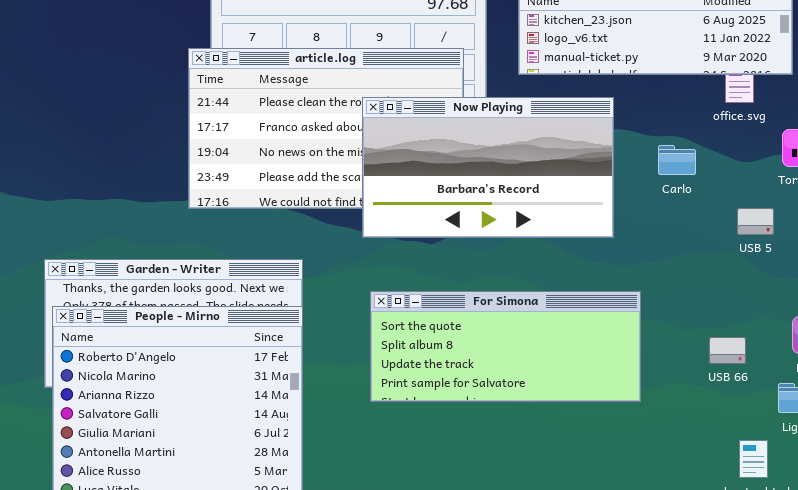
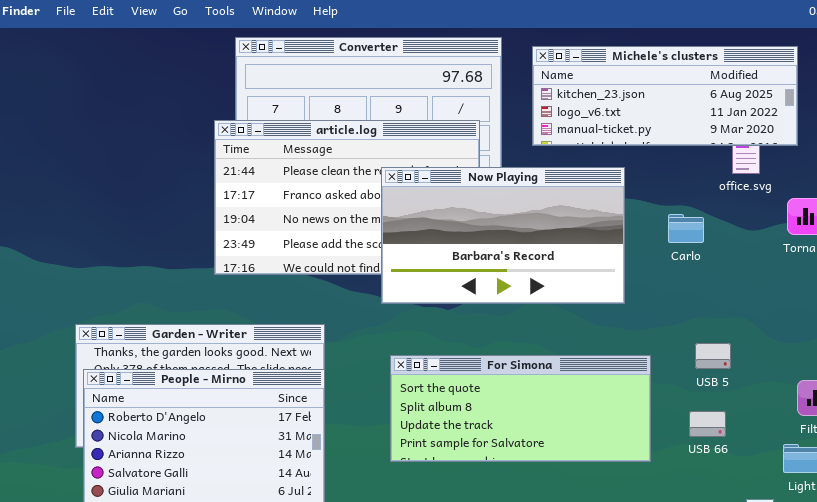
USB 5: [737,208,774,235] -> [695,343,731,369], moved
USB 66: [709,337,746,364] -> [689,411,726,437], moved

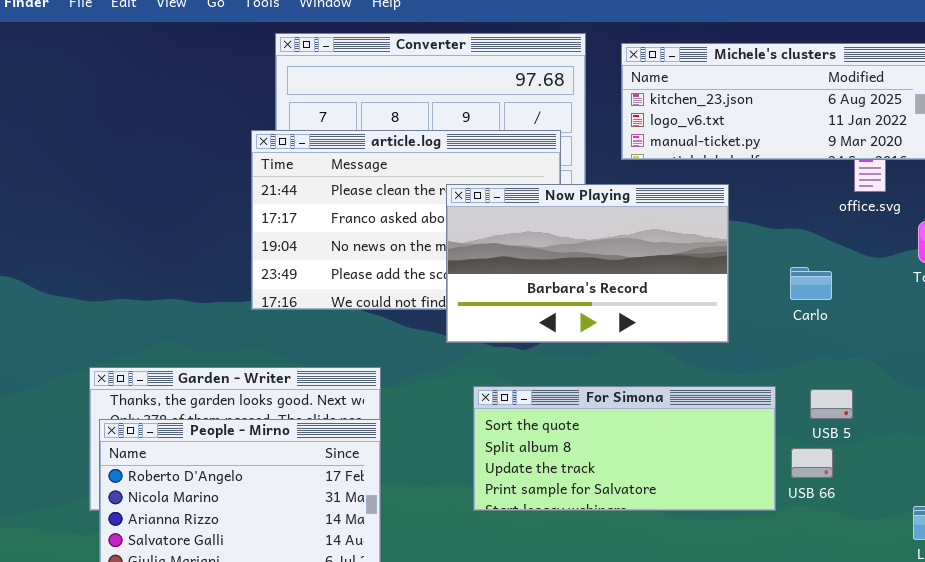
Carlo: [668,214,704,243] -> [790,267,832,300], moved
For Simona: [390,355,651,462] -> [473,386,776,511], moved
USB 66: [689,411,726,437] -> [791,448,833,478], moved

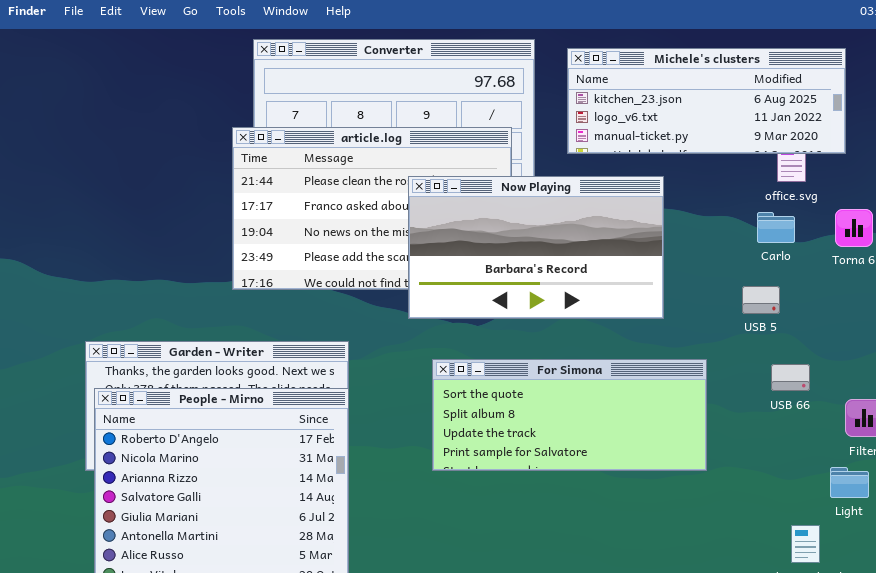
Carlo: [790,267,832,300] -> [757,212,795,243], moved
USB 5: [810,389,853,419] -> [742,286,780,314], moved
USB 66: [791,448,833,478] -> [771,364,810,391], moved

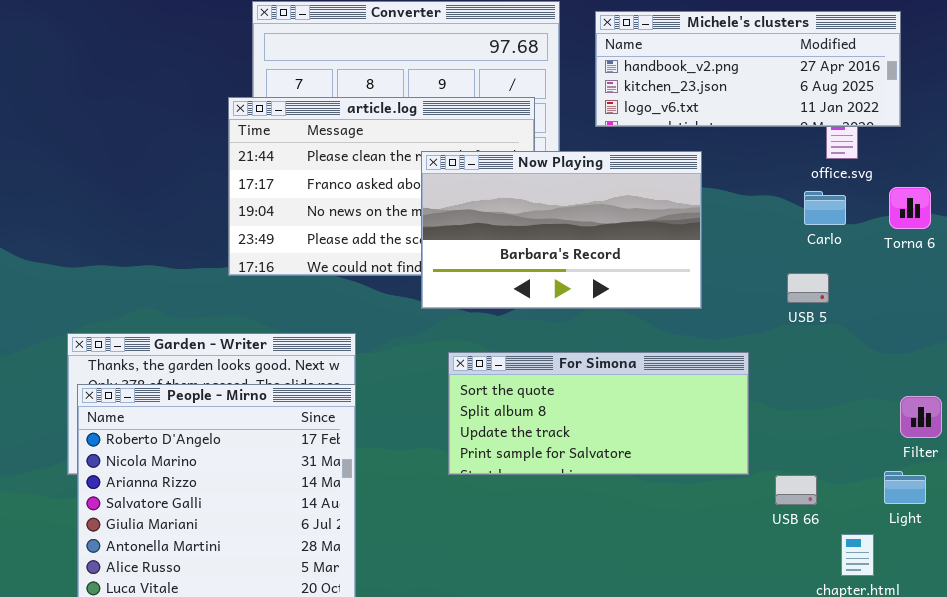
Michele's clusters: [567,48,846,154] -> [595,11,901,127], scrolled up 1 row
USB 66: [771,364,810,391] -> [775,475,817,505], moved

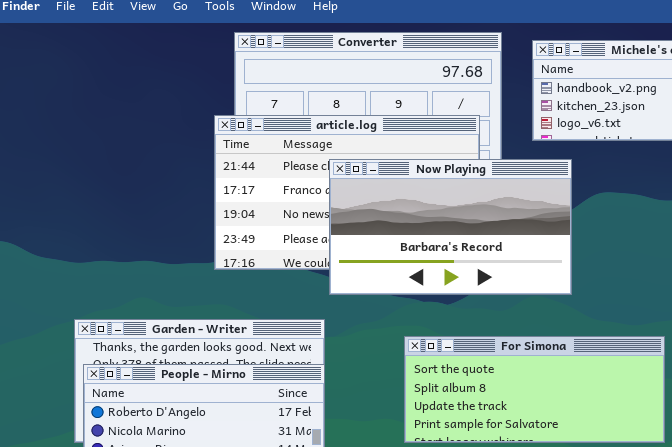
Now Playing: [421,151,702,309] -> [329,159,572,295], moved

